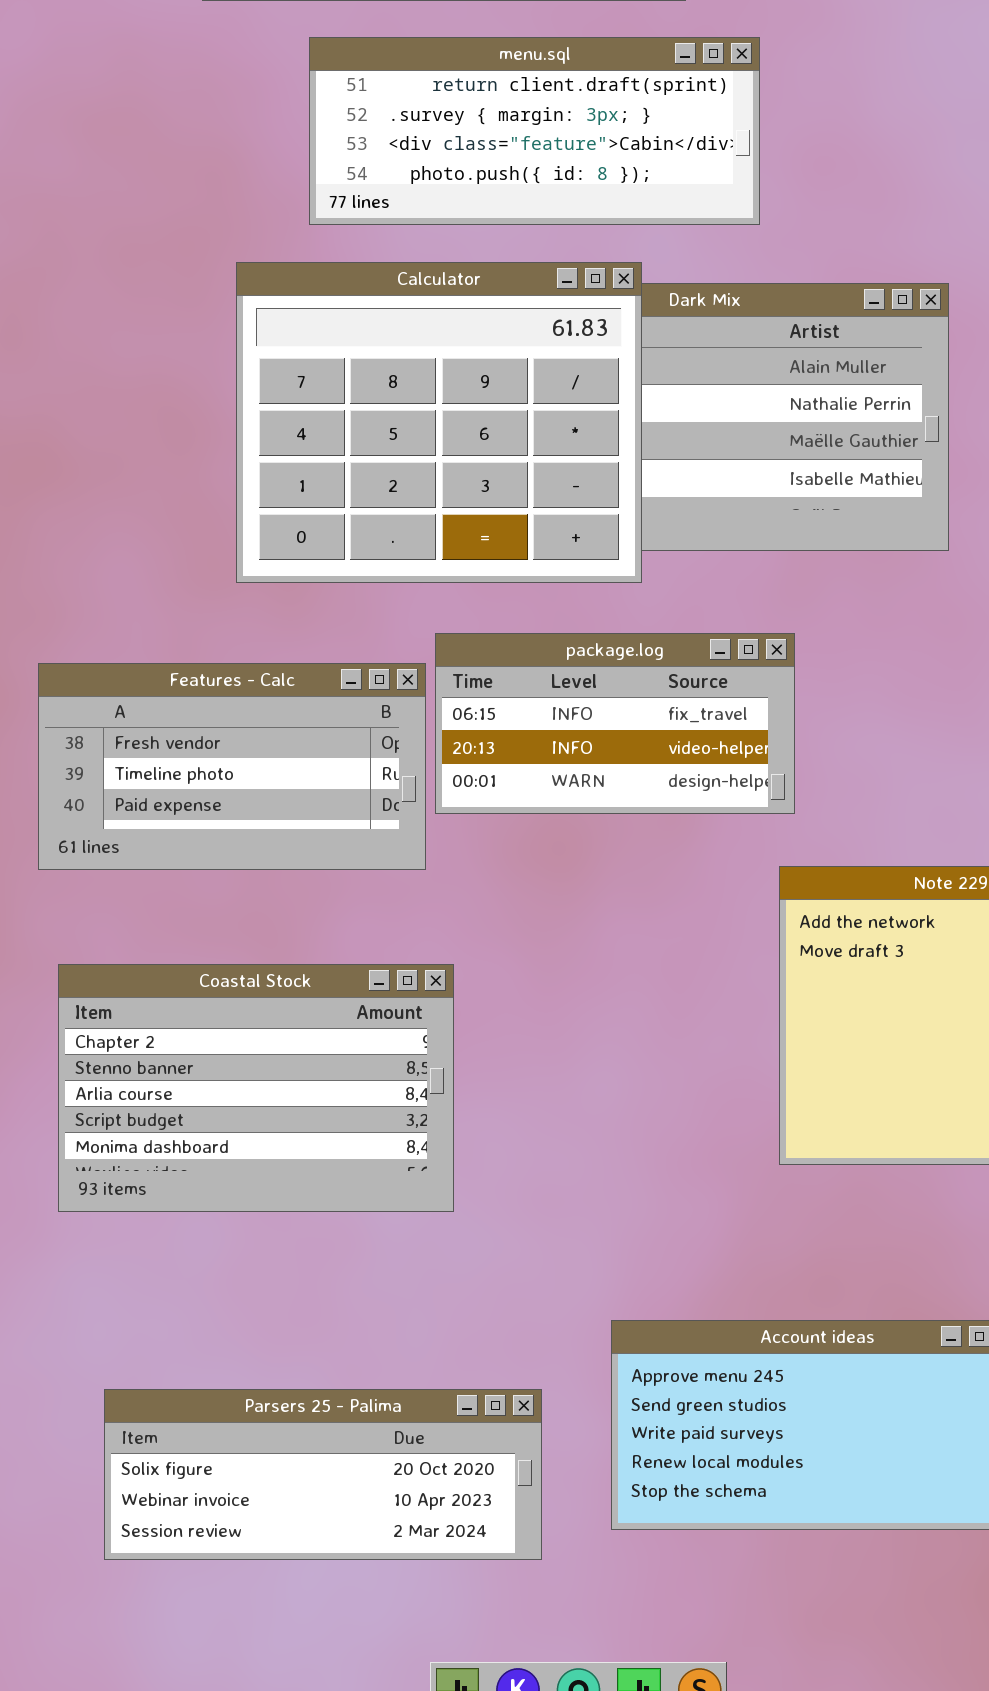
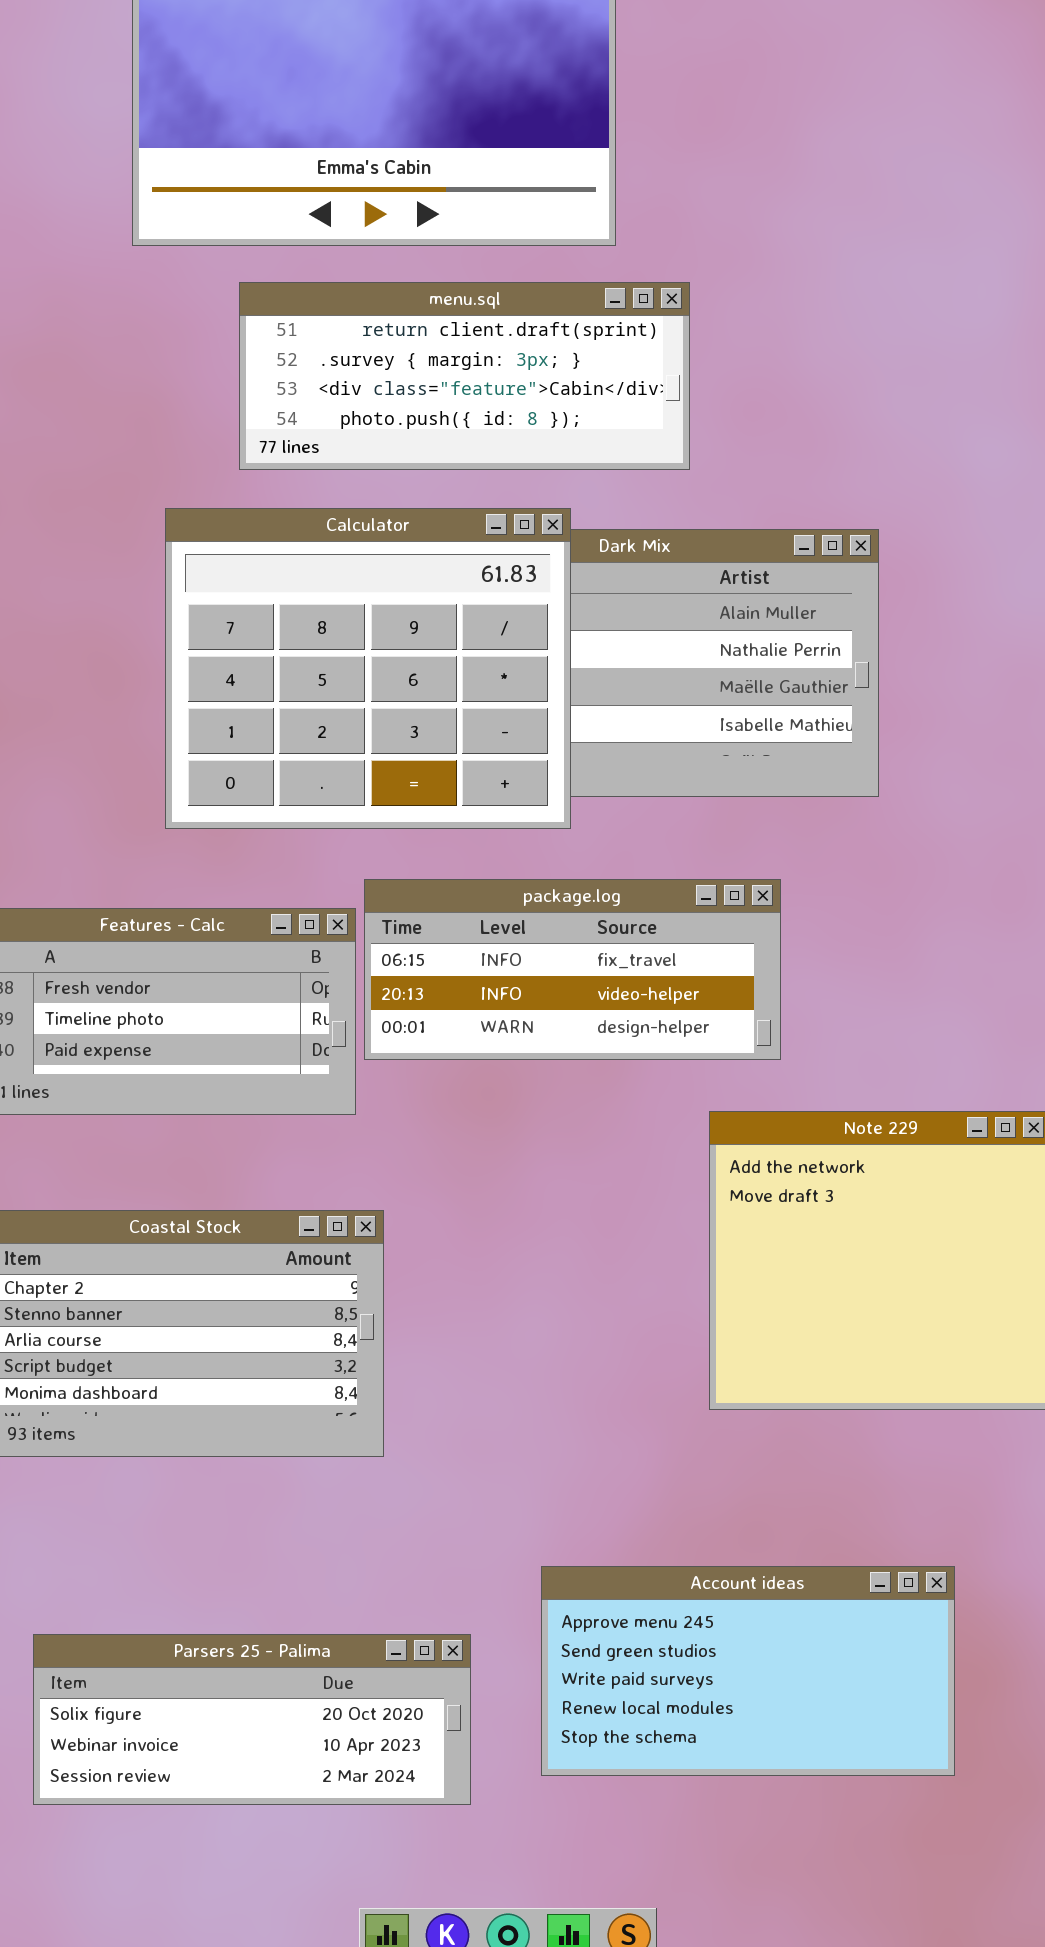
package.log: [435,633,795,814] -> [364,879,781,1060], resized

